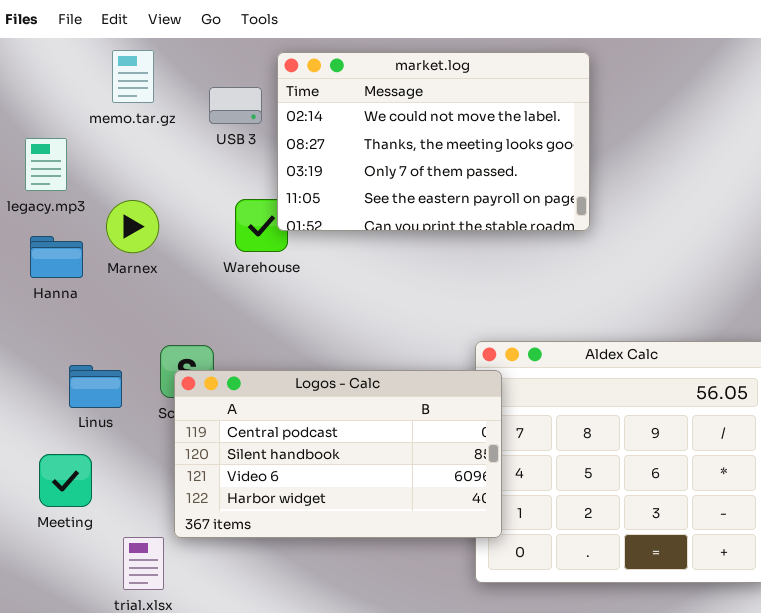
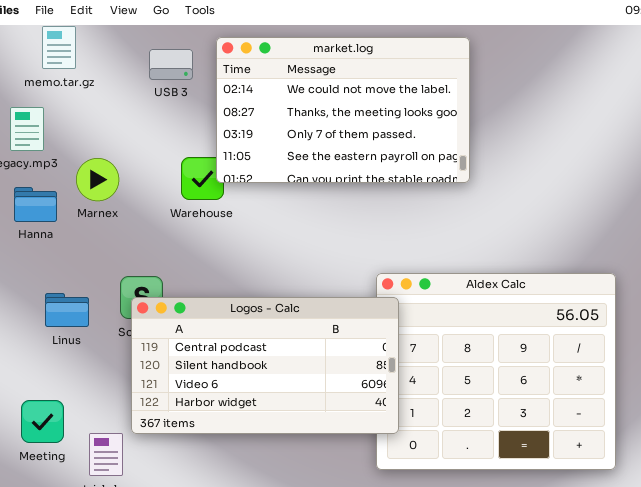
memo.tar.gz: [112,50,154,103] -> [42,26,76,69], moved
USB 3: [209,87,262,124] -> [149,49,193,80], moved
Meeting: [39,454,92,507] -> [21,400,64,443], moved

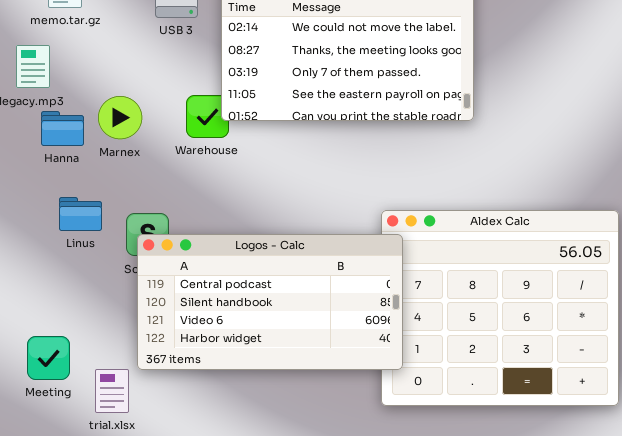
Marnex: [76,158,119,201] -> [98,96,142,139], moved
Hanna: [14,187,57,222] -> [41,111,84,146], moved
Linus: [45,293,89,327] -> [59,197,102,231], moved

